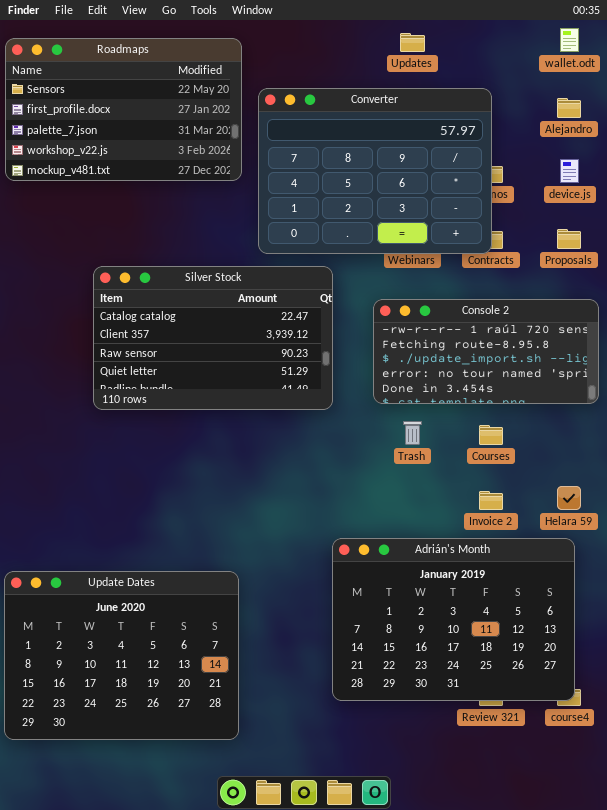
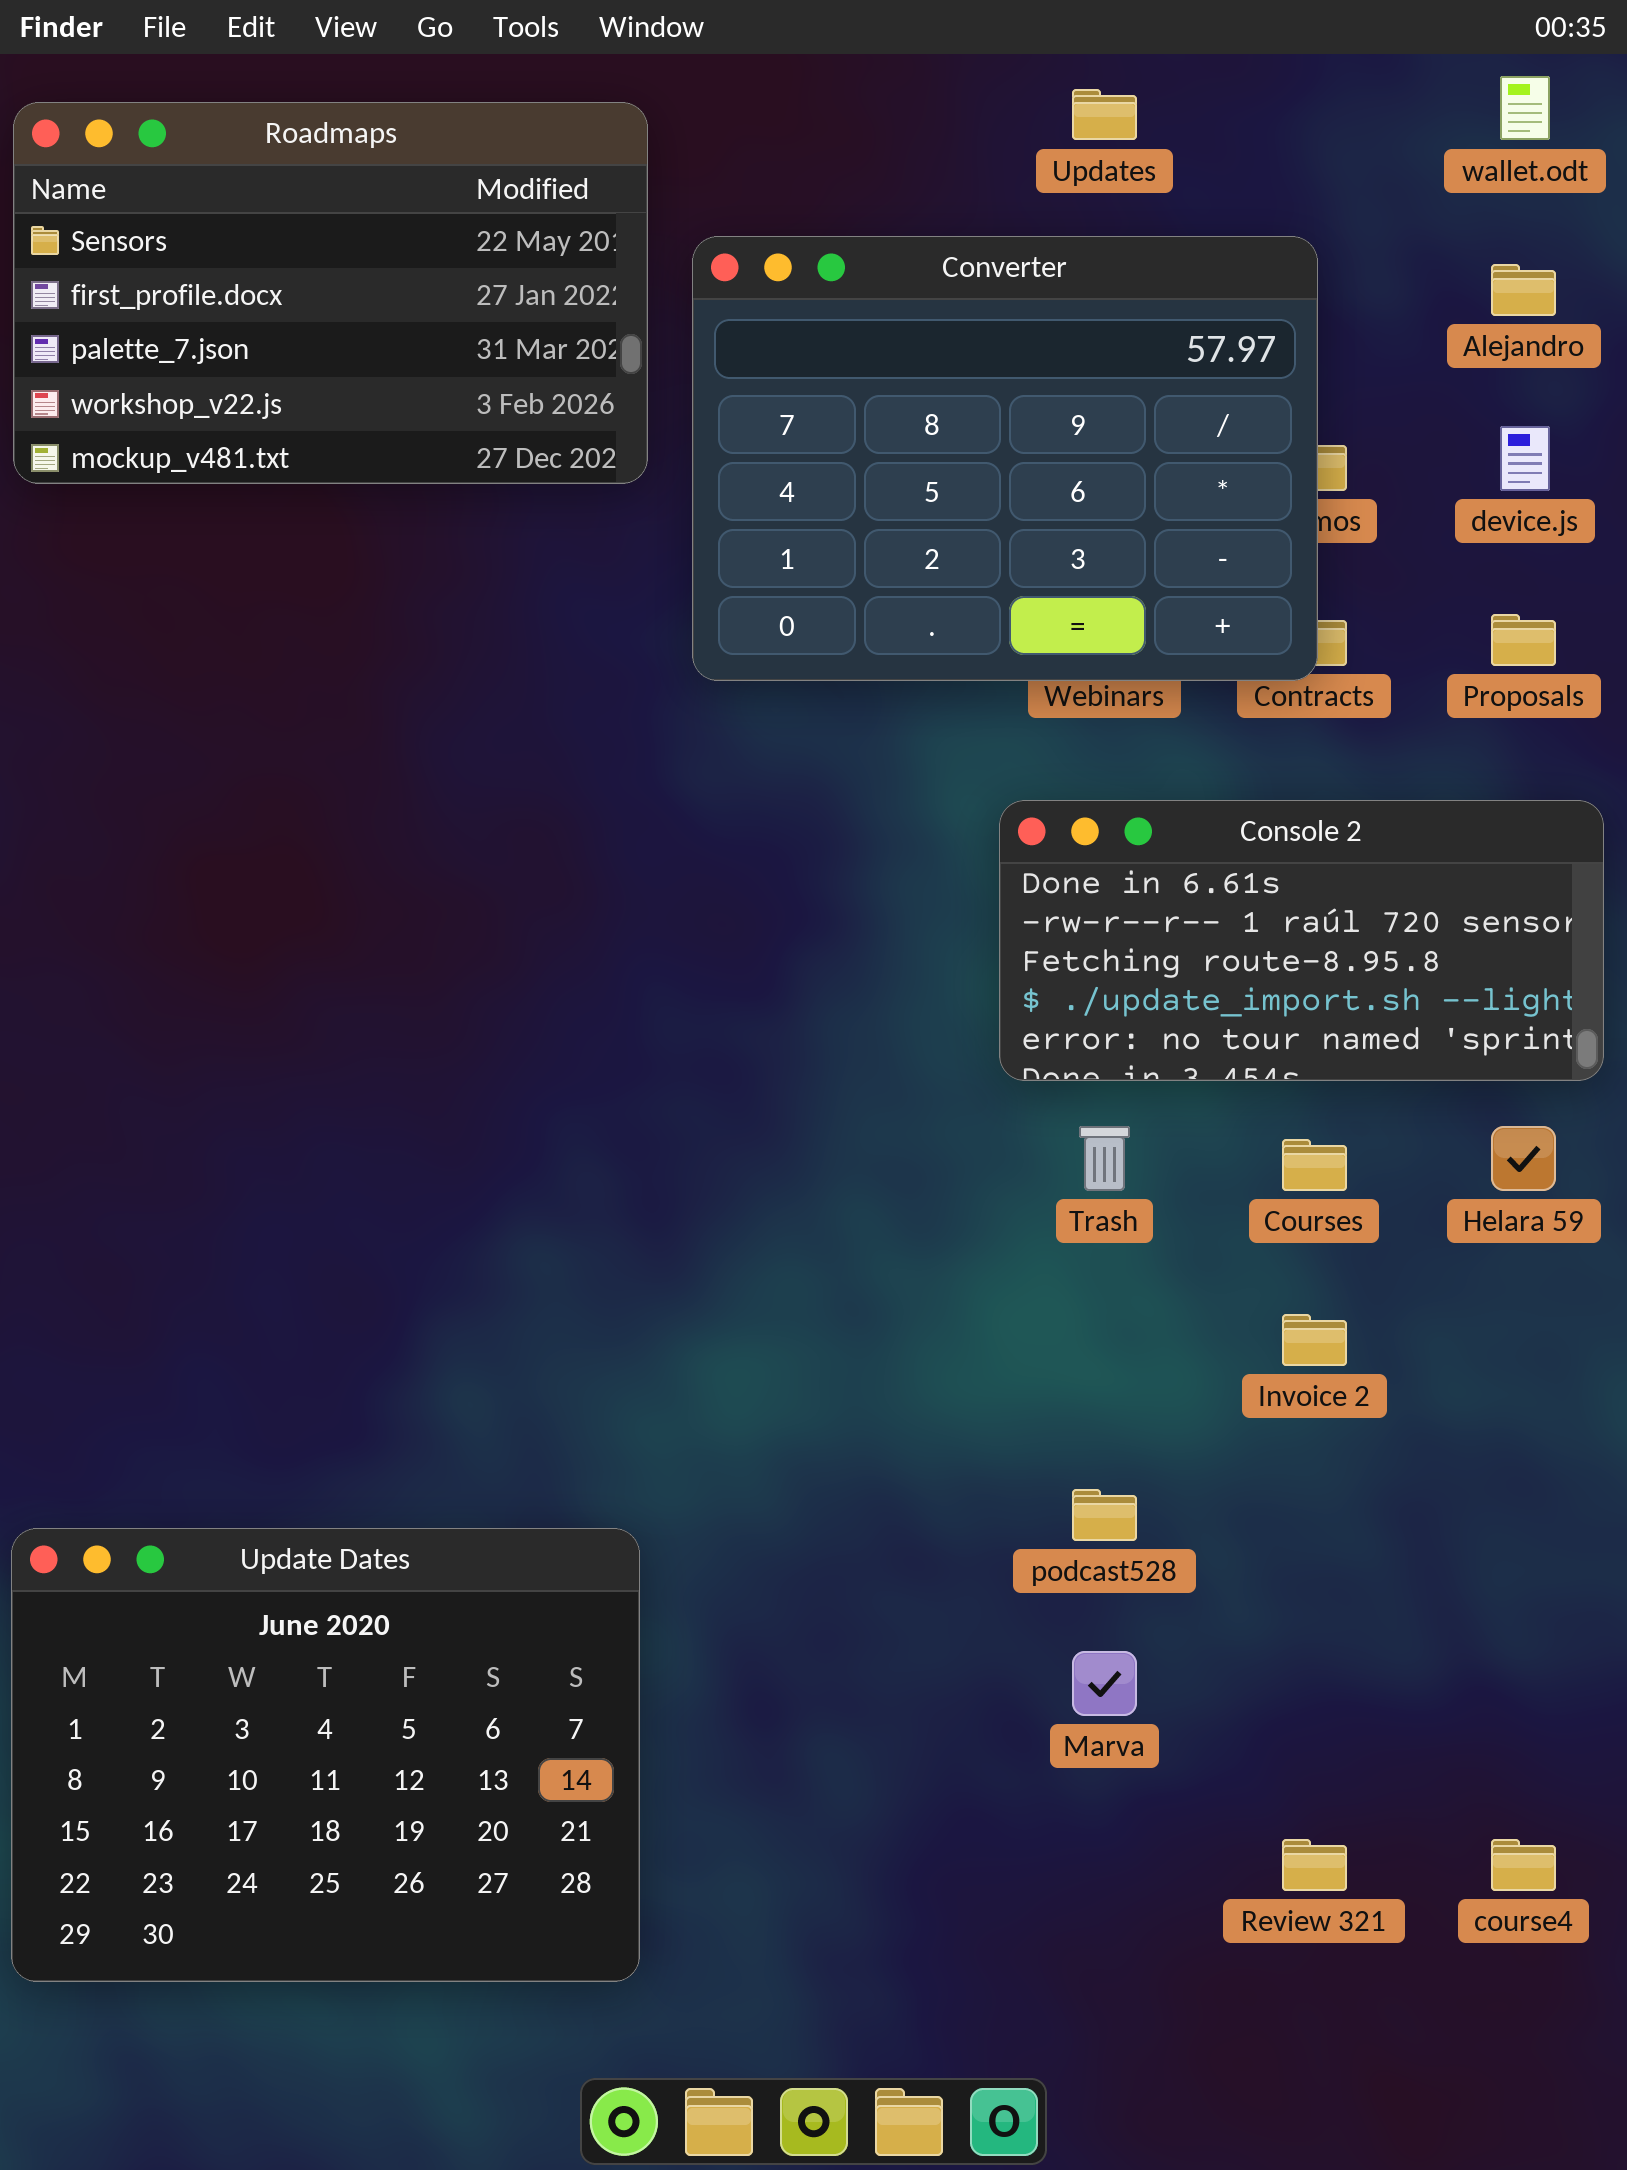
Silver Stock: [93,266,333,410] -> none, closed
Console 2: [373,299,599,404] -> [999,800,1604,1081], scrolled up 1 row
Helara 59: [557,486,581,510] -> [1491,1126,1556,1191], moved
Adrián's Month: [332,538,575,701] -> none, closed

